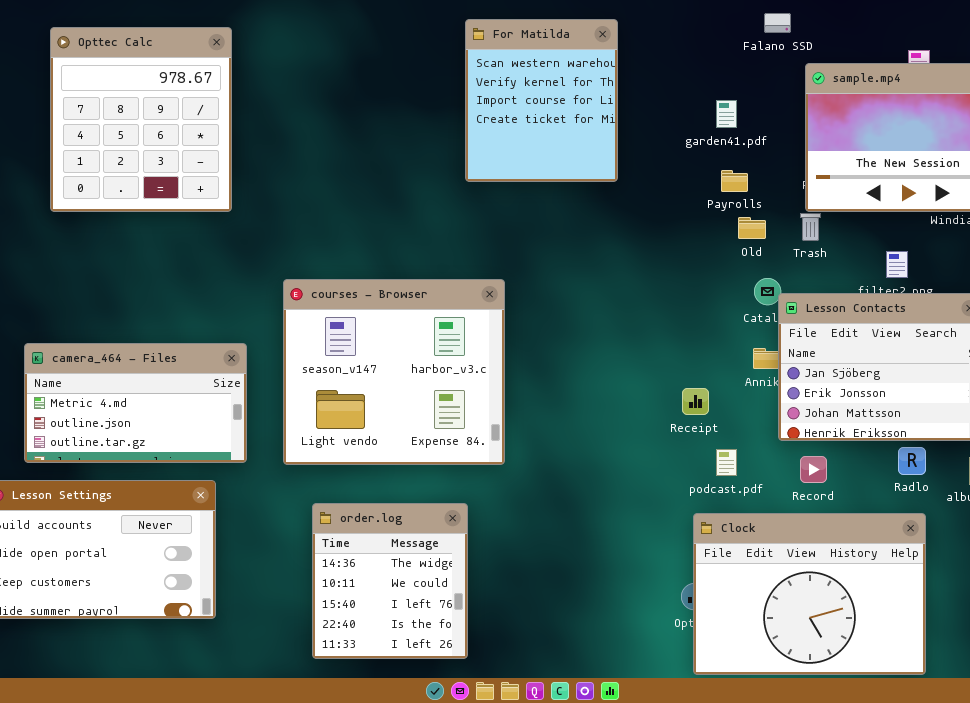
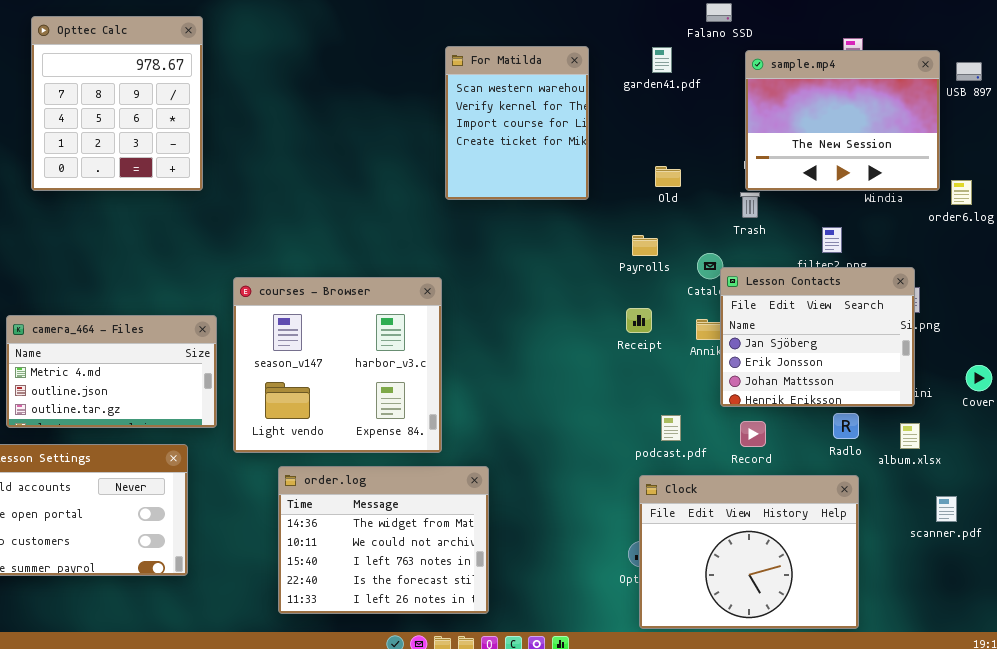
For Matilda: [465,19,618,182] -> [445,46,589,200], moved
garden41.pdf: [716,100,737,128] -> [652,47,672,73], moved
Payrolls: [721,170,748,192] -> [632,235,658,256], moved
Old: [738,217,766,239] -> [655,166,681,187], moved
courses - Browser: [283,279,505,465] -> [233,277,442,453], moved
Receipt: [682,388,709,415] -> [626,308,652,333], moved
order.log: [312,503,468,659] -> [278,466,489,614], resized

